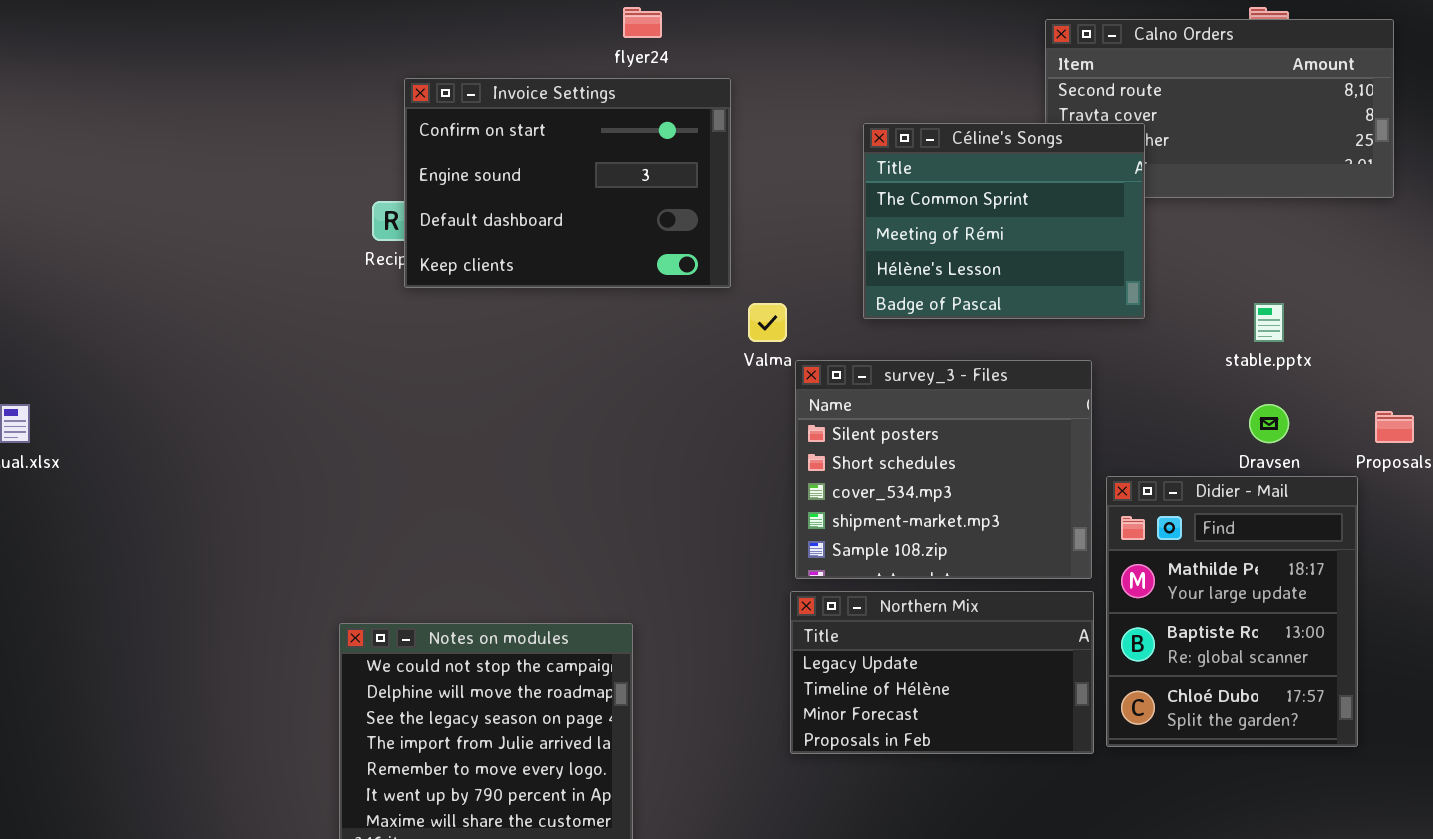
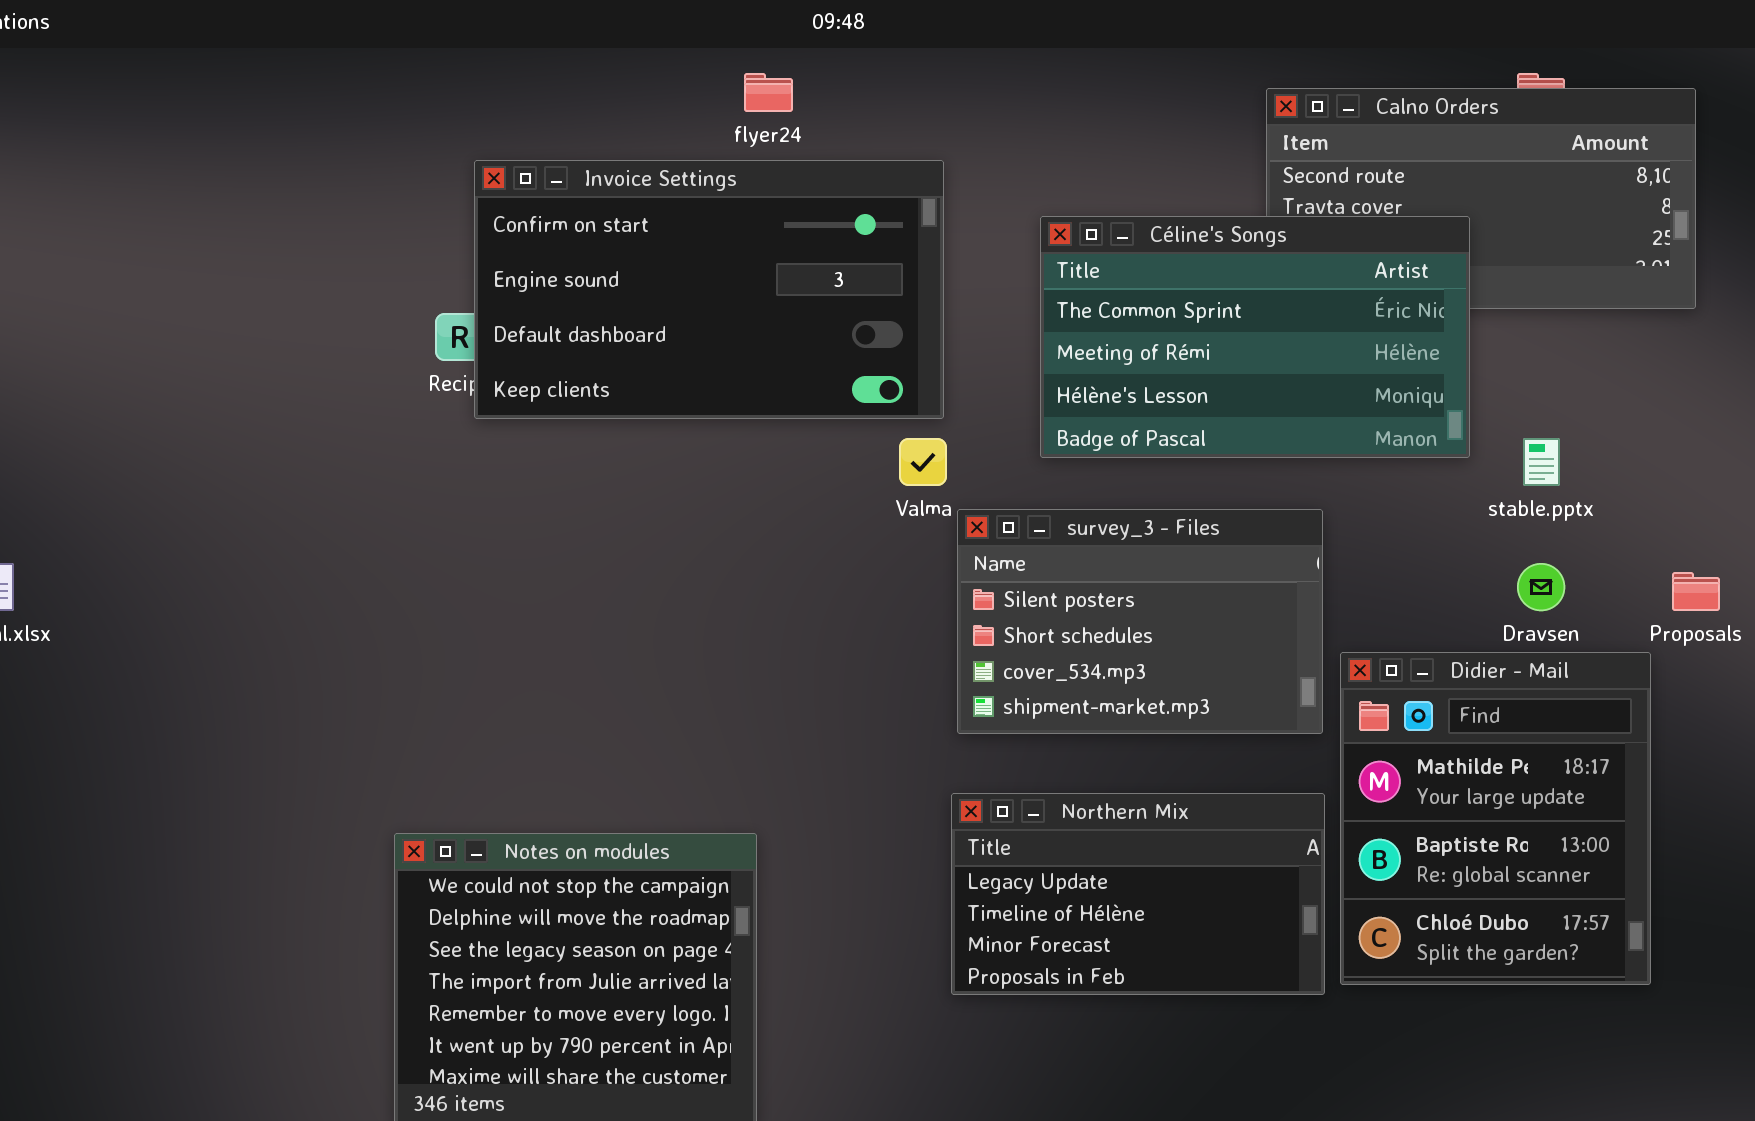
Invoice Settings: [404,78,731,288] -> [474,160,944,419], resized
Céline's Songs: [863,123,1145,319] -> [1040,216,1470,458], resized
survey_3 - Files: [795,360,1092,579] -> [957,509,1323,734], resized

